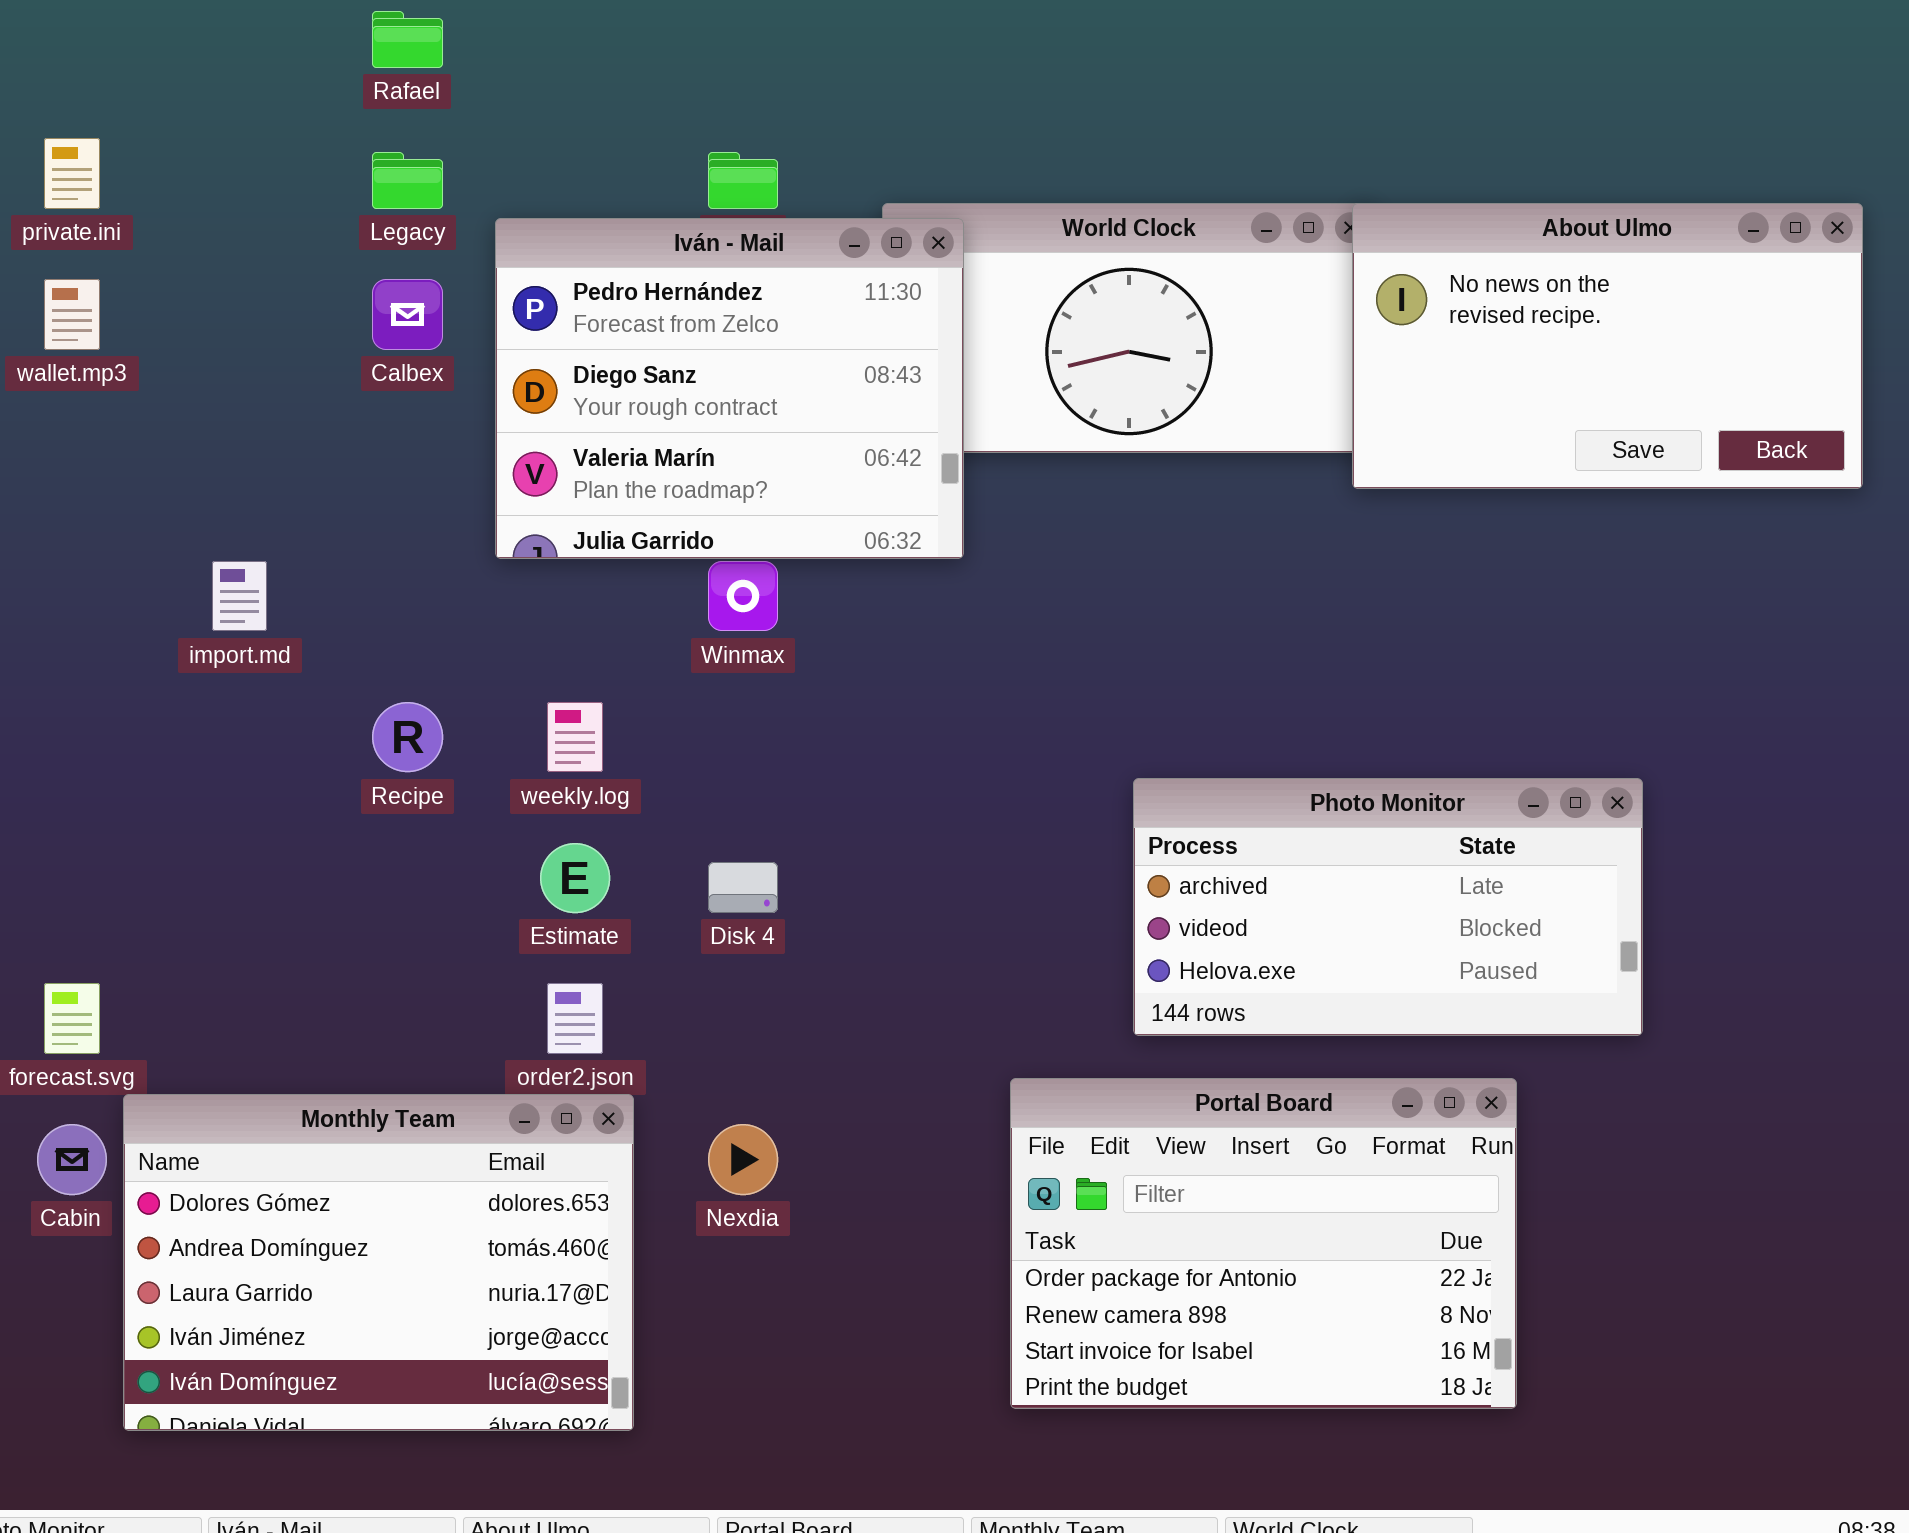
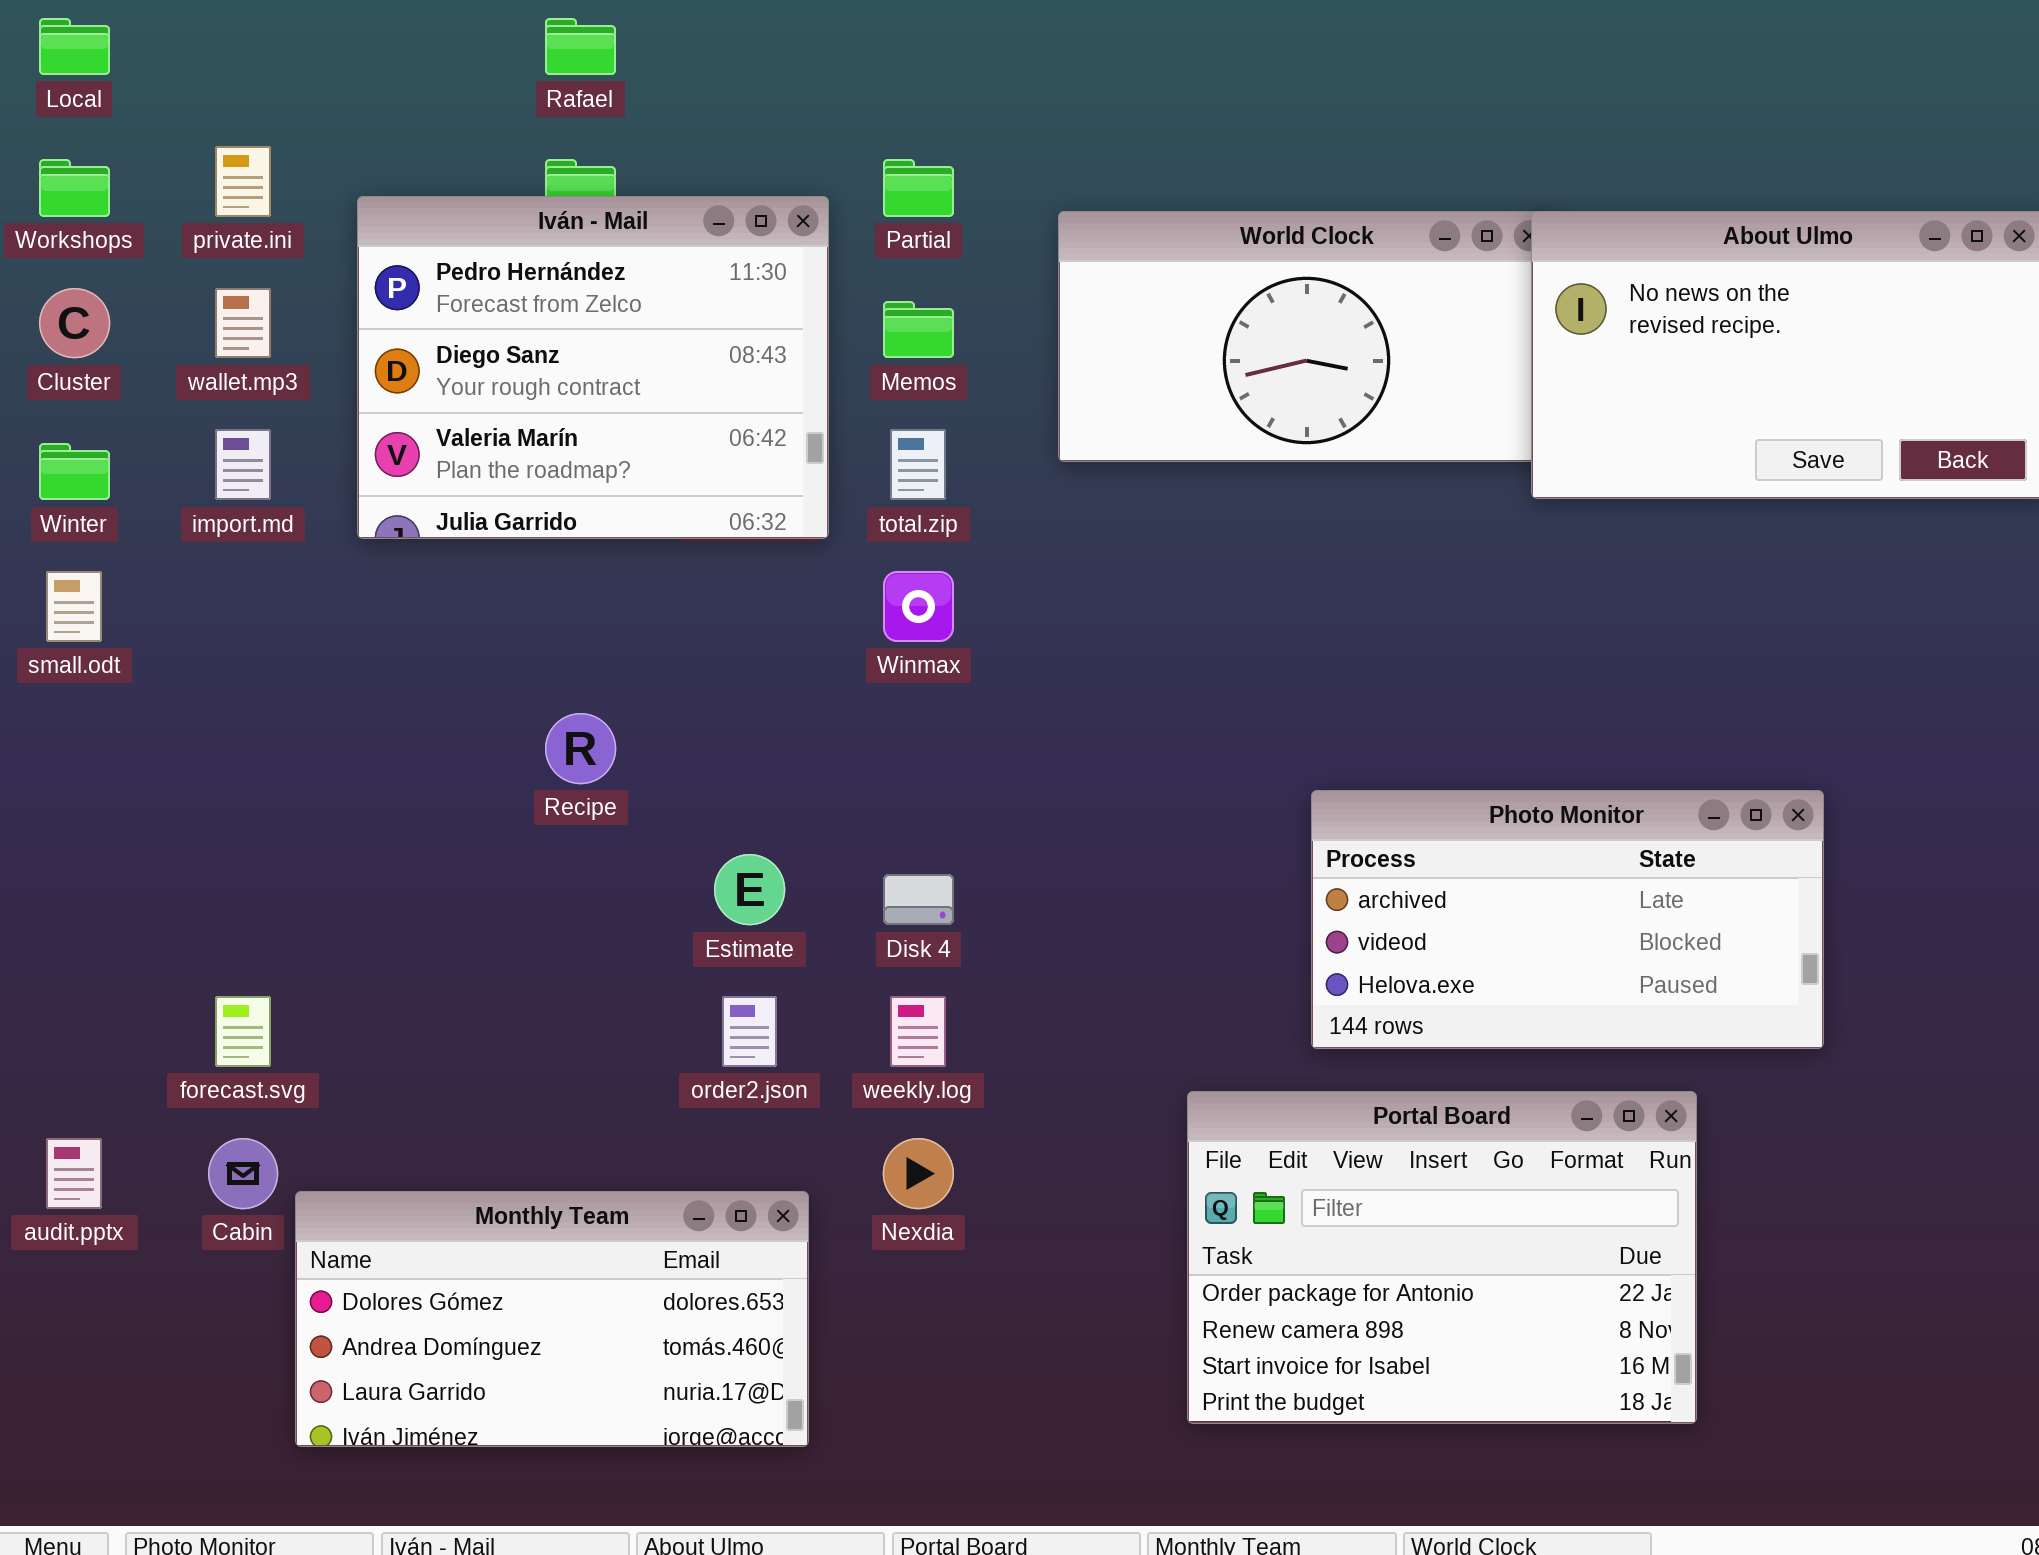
Iván - Mail: [495,218,964,559] -> [357,196,829,539], moved
import.md: [212,561,267,631] -> [215,429,271,500], moved
weekly.log: [547,702,603,772] -> [890,996,946,1067], moved
Monthly Team: [123,1094,634,1431] -> [295,1191,809,1447], resized

